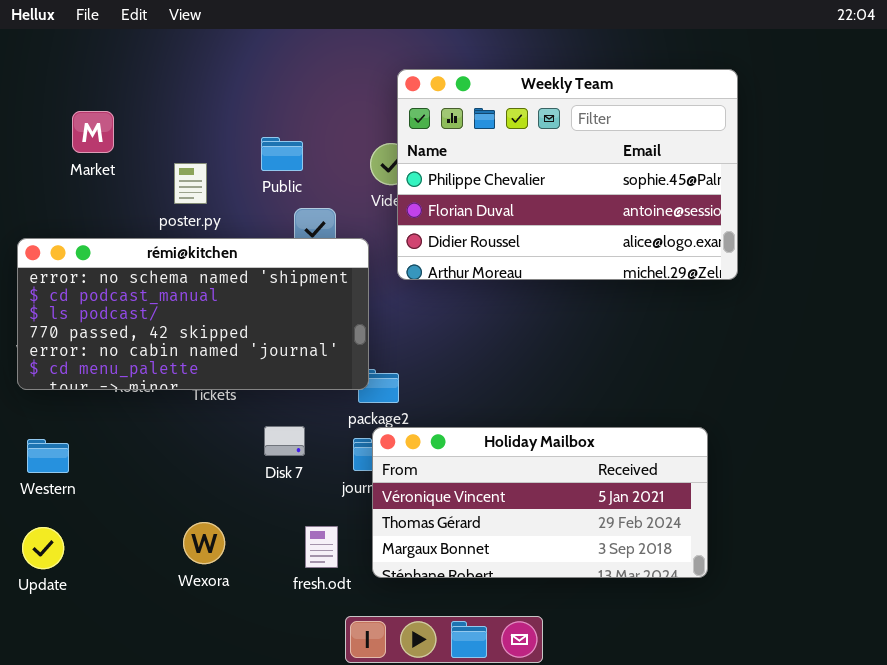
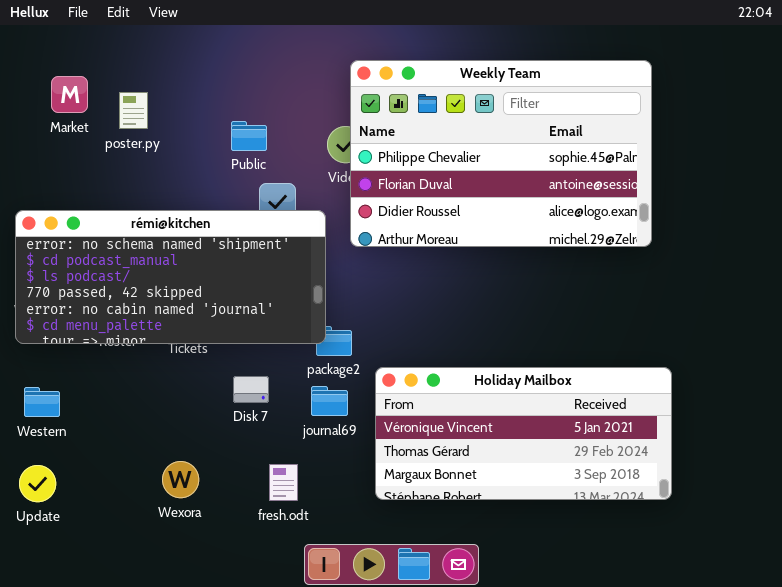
Market: [72,111,114,153] -> [51,76,88,113], moved
poster.py: [174,163,207,204] -> [119,92,148,129], moved
Holiday Mailbox: [372,427,708,578] -> [375,367,672,500], moved

